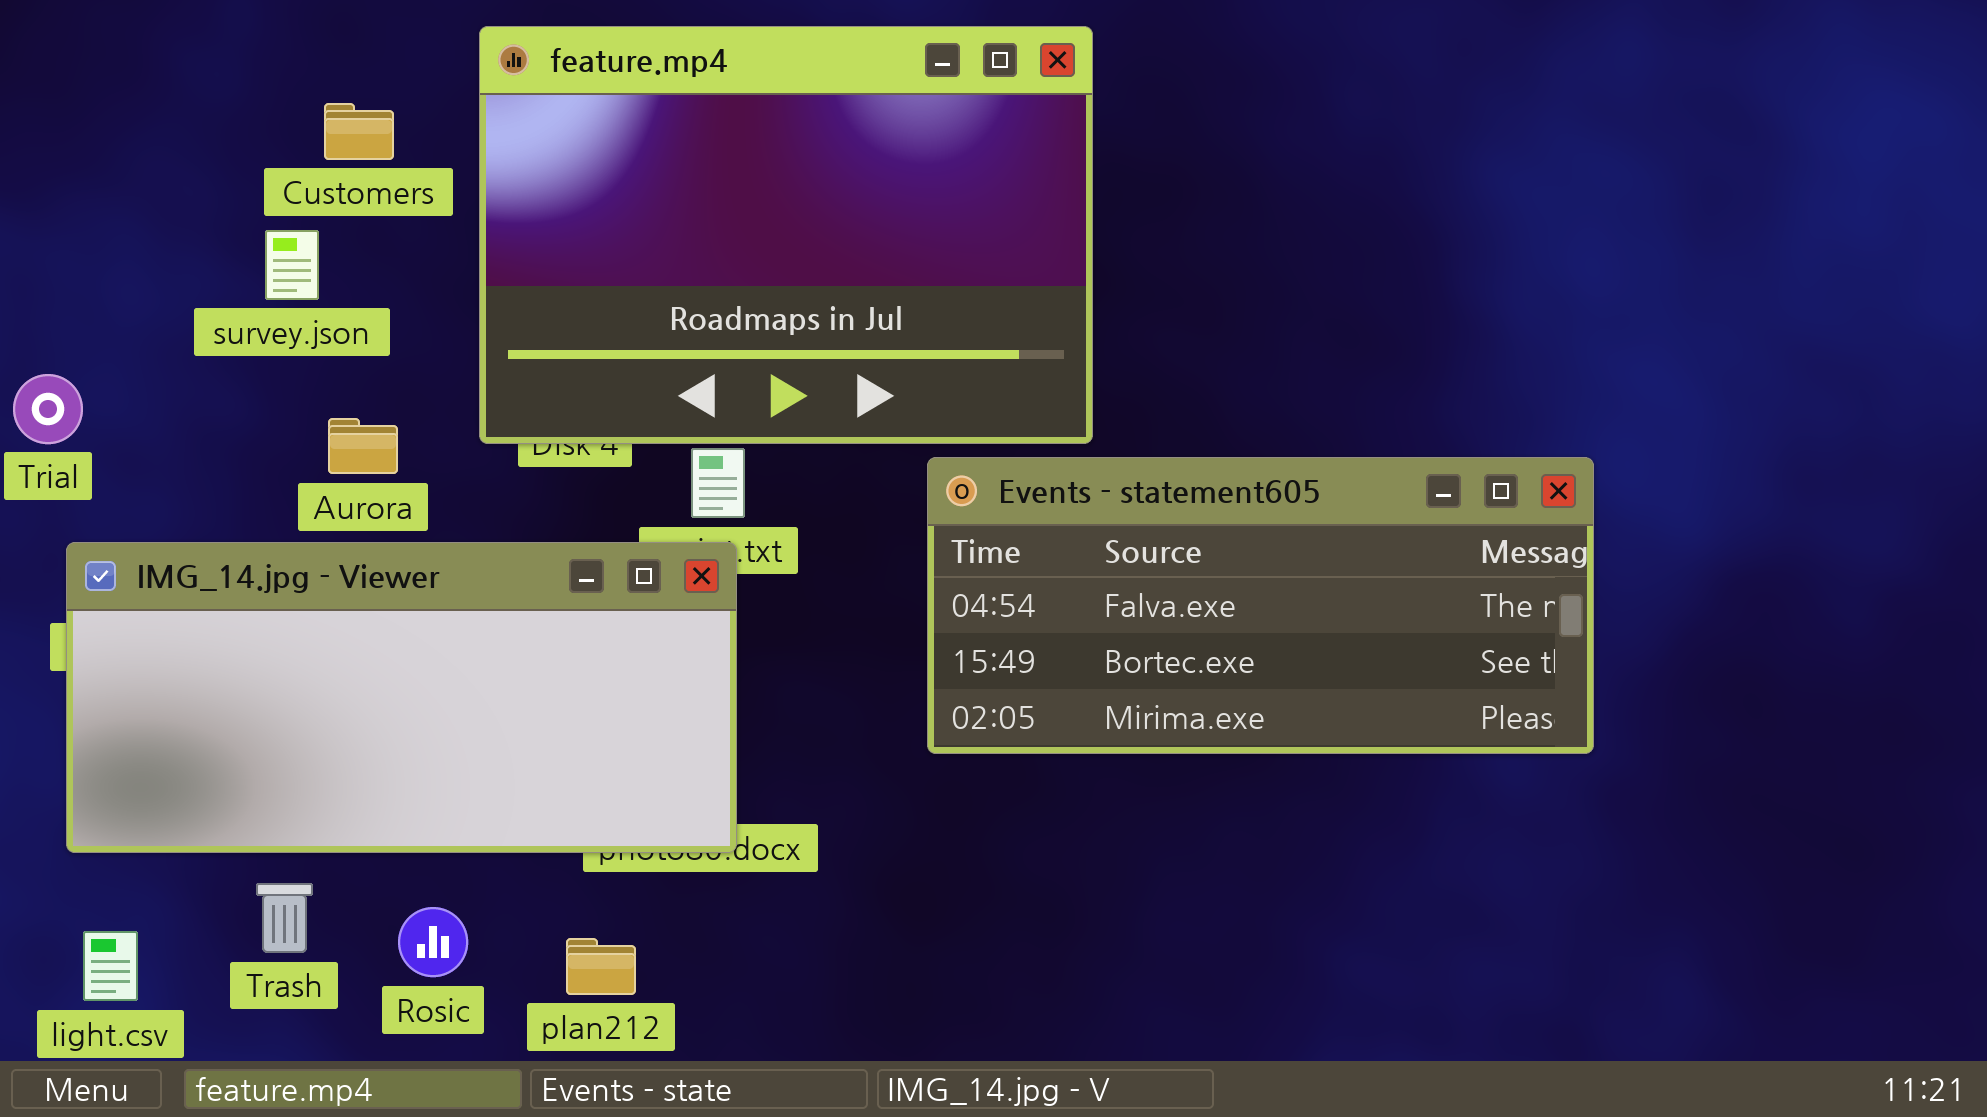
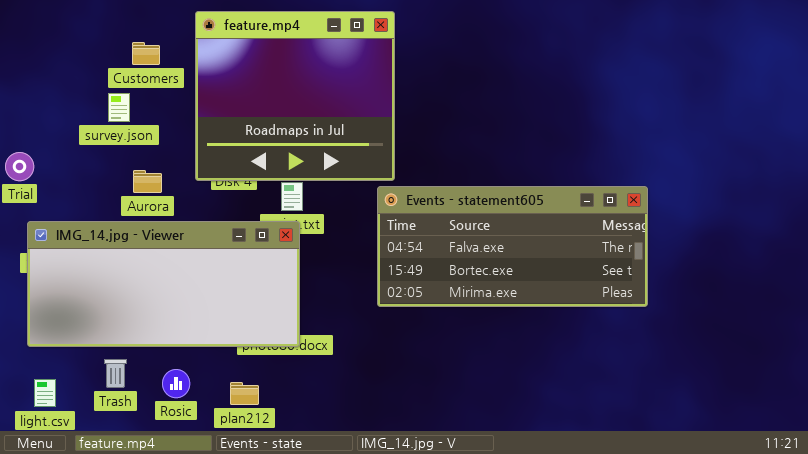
feature.mp4: [479,26,1093,444] -> [195,11,395,181], resized

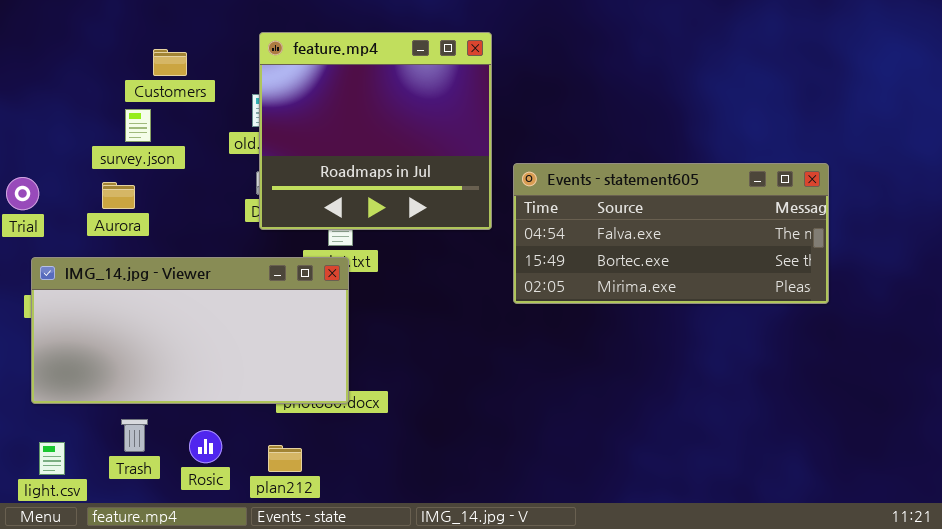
feature.mp4: [195,11,395,181] -> [259,32,492,230], moved
Aurora: [133,170,162,193] -> [102,182,135,209], moved
Events - statement605: [377,186,648,307] -> [513,163,829,304], moved

